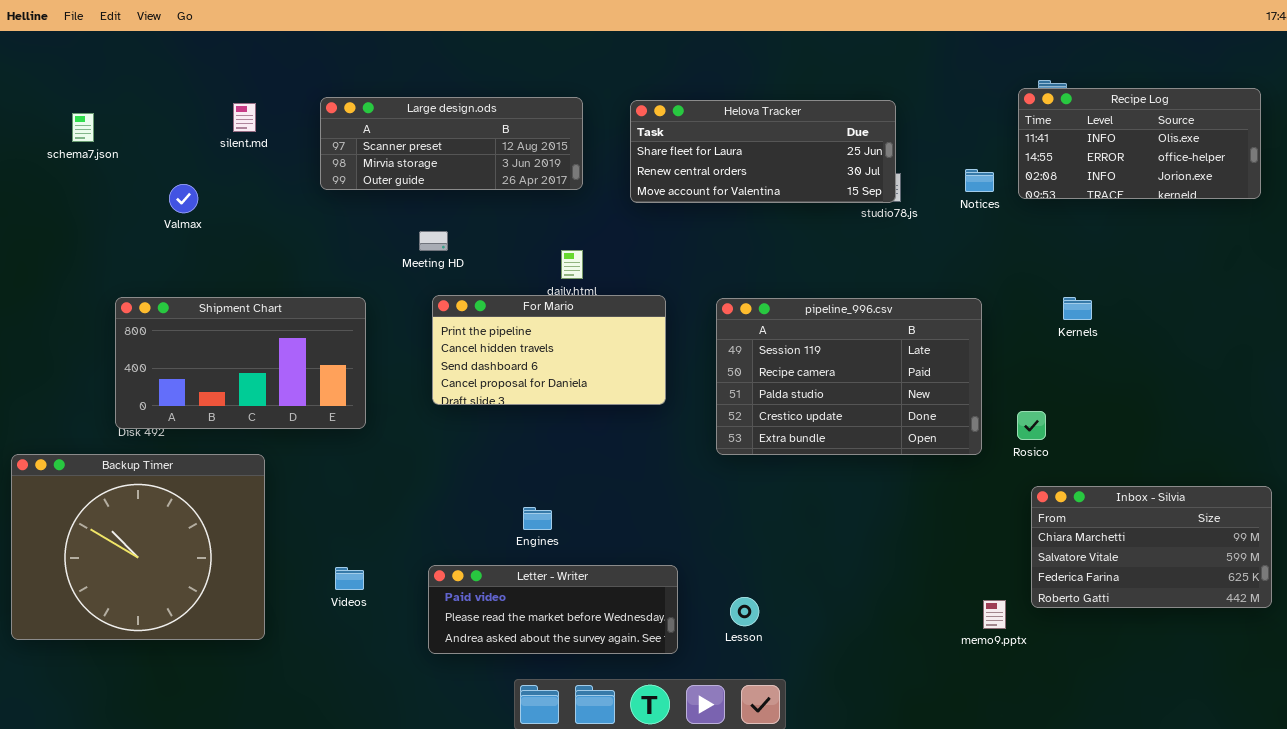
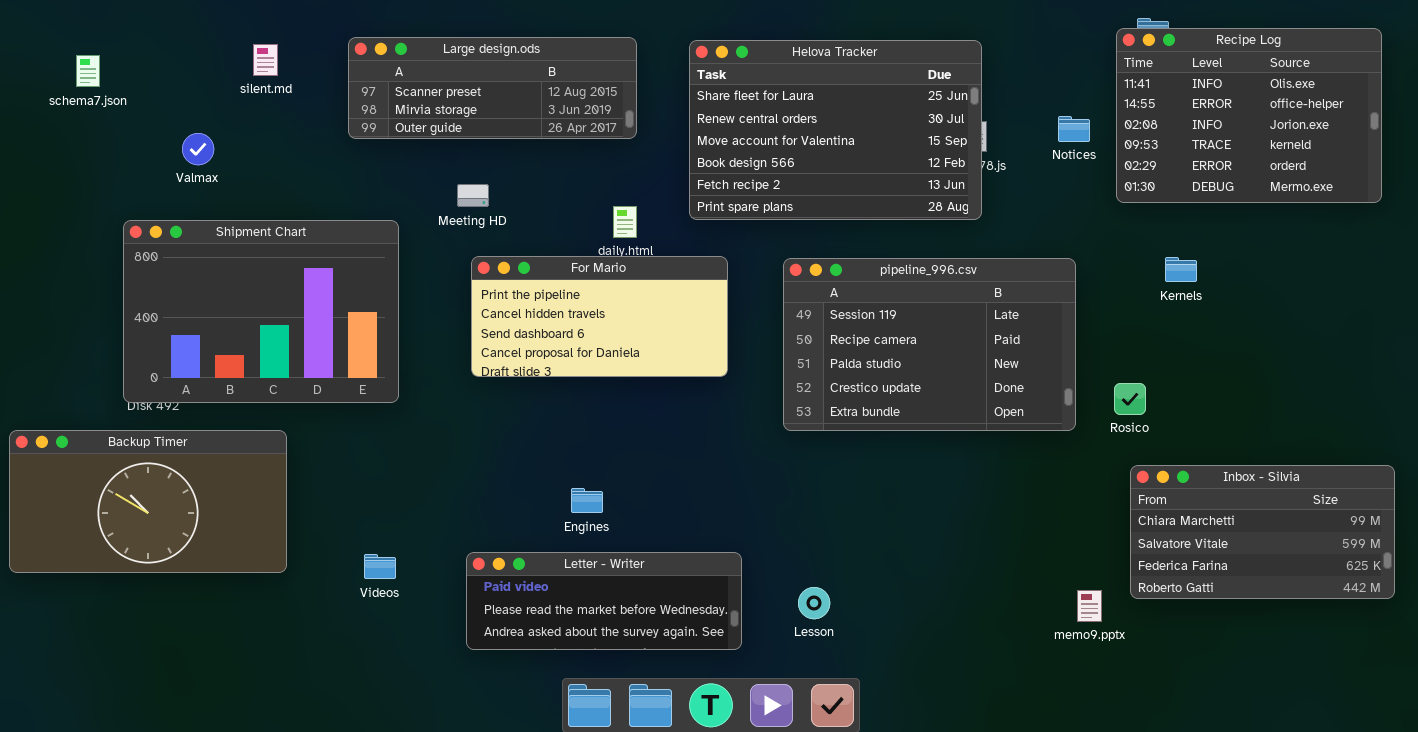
Recipe Log: [1018,88,1261,199] -> [1116,28,1382,203], resized
Helova Tracker: [630,100,896,203] -> [689,40,982,220], resized
Shipment Chart: [115,297,366,429] -> [123,220,399,403], resized
Backup Timer: [11,454,265,640] -> [9,430,287,573], resized

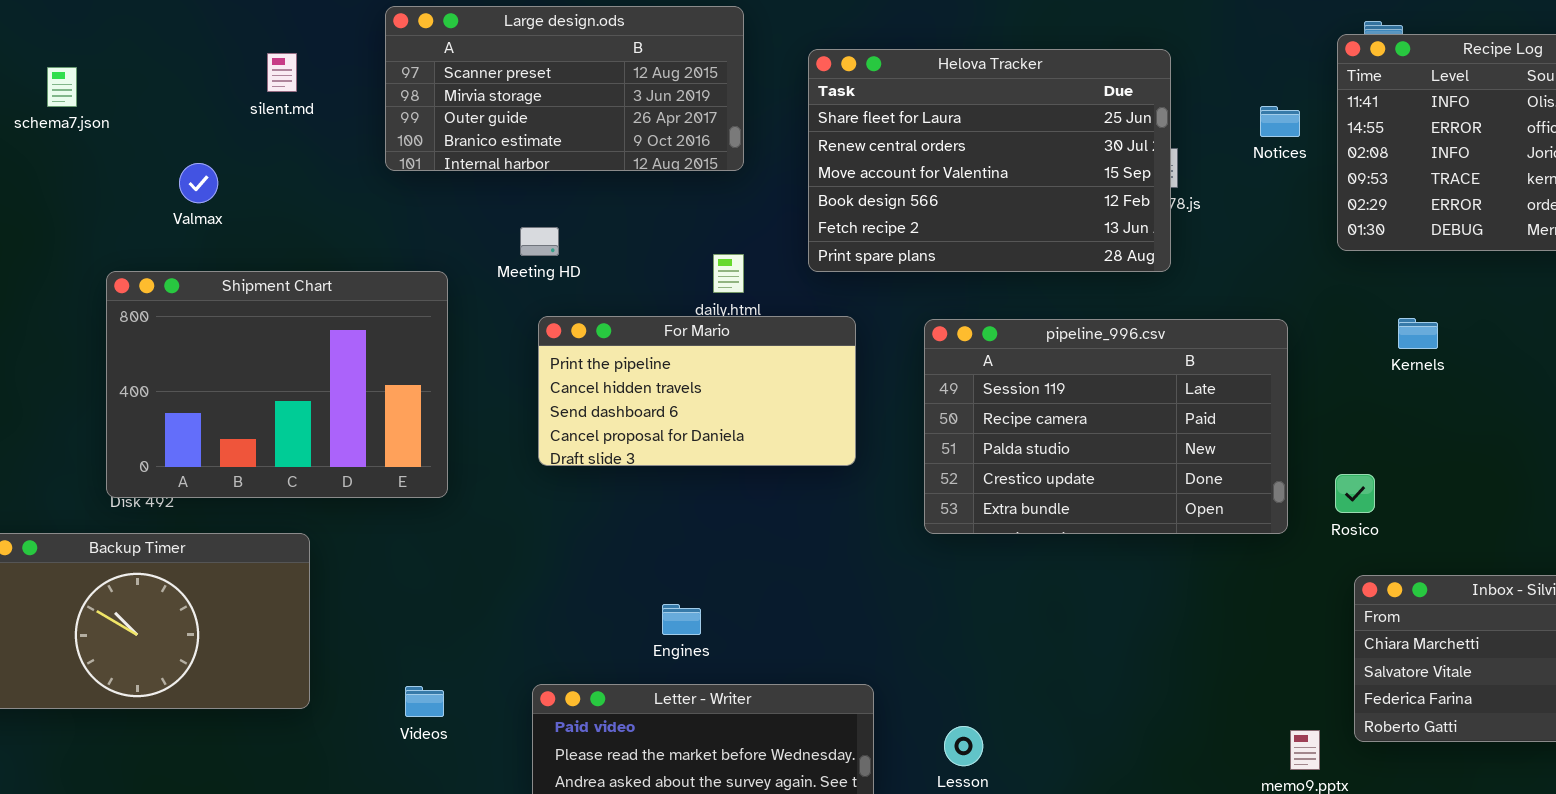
Large design.ods: [348,37,637,139] -> [385,6,744,171], resized
Notices: [1058,116,1090,142] -> [1260,106,1300,137], moved

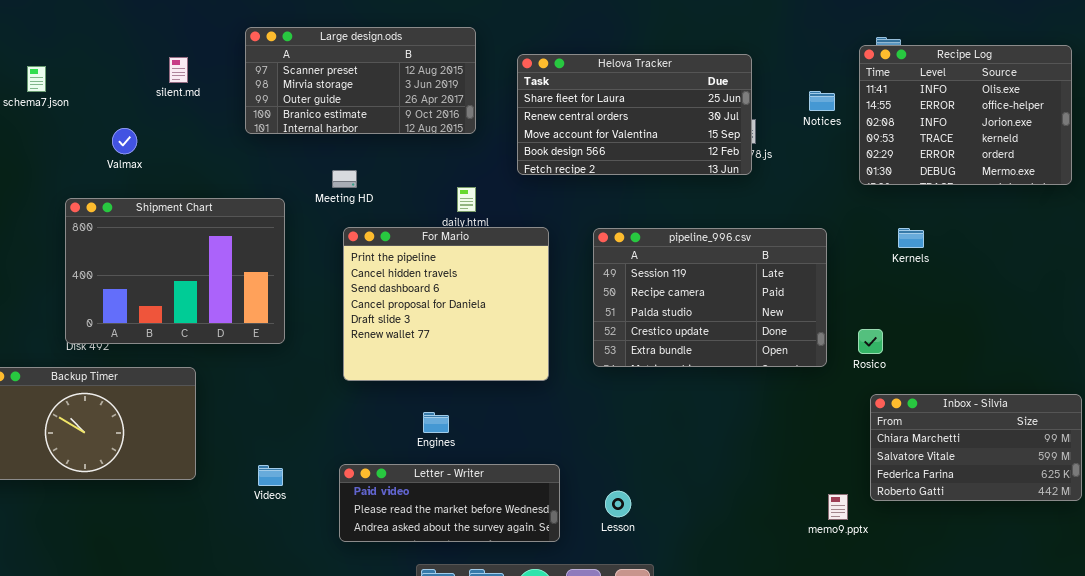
Helova Tracker: [808,49,1171,272] -> [517,54,752,175], resized
For Mario: [538,316,856,466] -> [343,227,549,381], resized

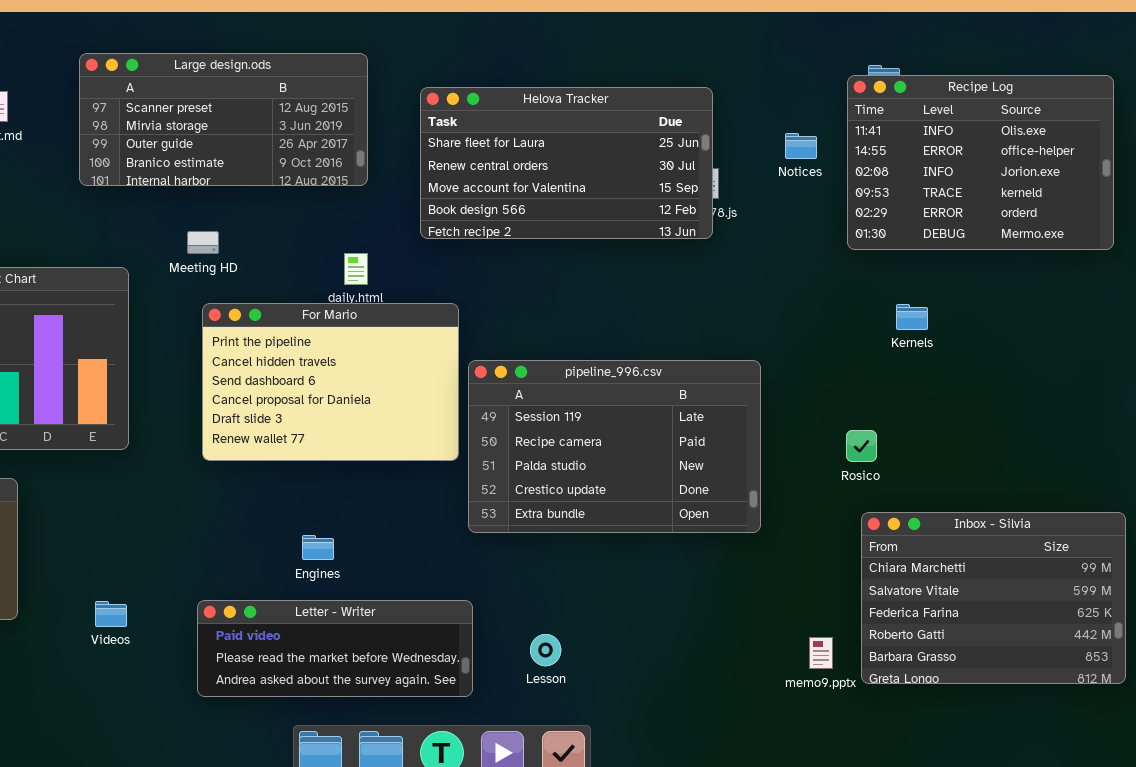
For Mario: [343,227,549,381] -> [202,303,459,461], resized
pipeline_996.csv: [593,228,827,367] -> [468,360,761,533], moved
Inbox - Silvia: [870,394,1082,501] -> [861,512,1126,684], resized

